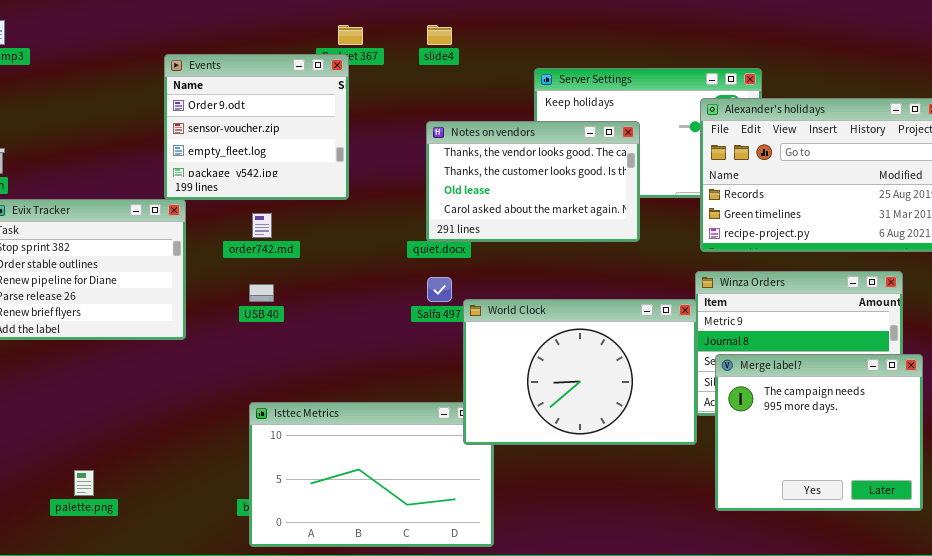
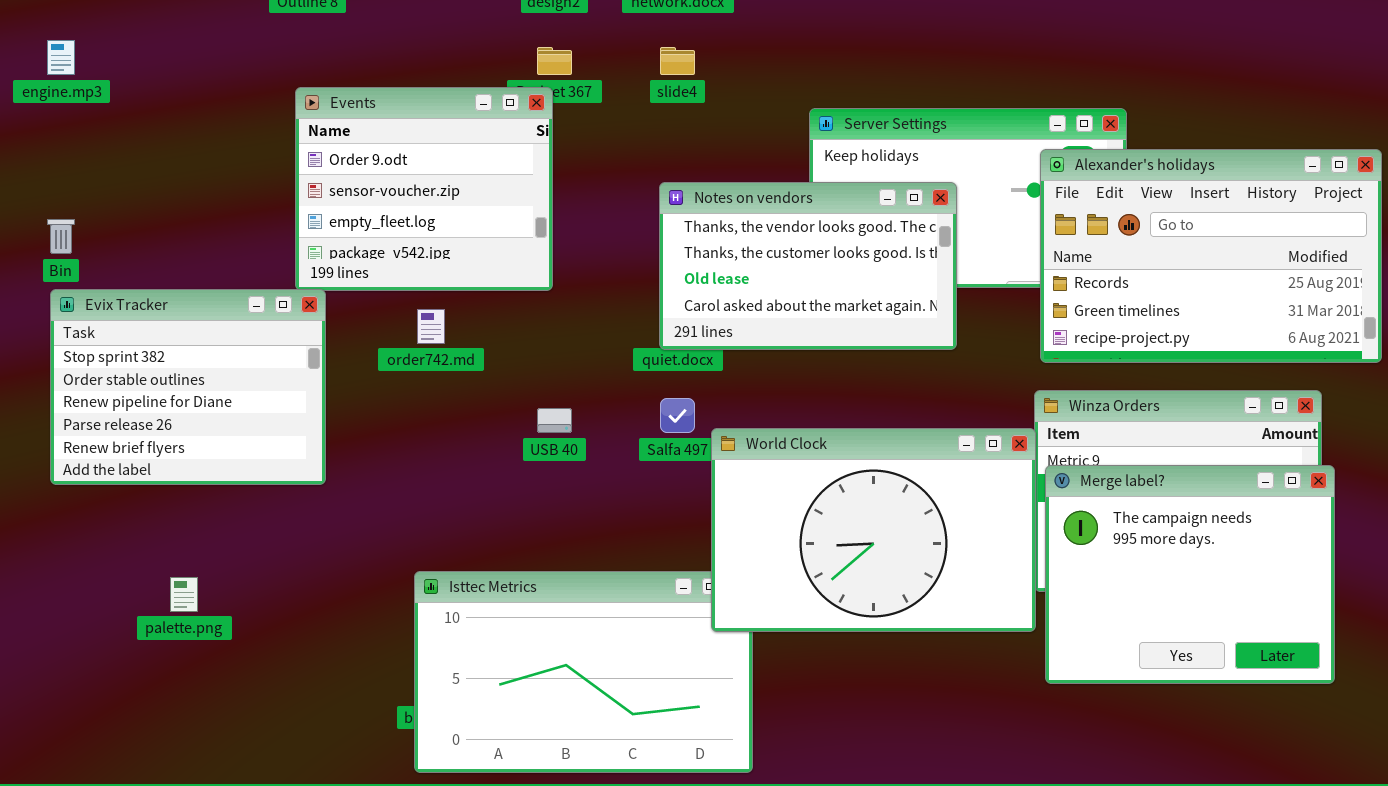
USB 40: [249,284,274,302] -> [537,408,572,433], moved
Merge label?: [715,354,923,511] -> [1045,465,1335,684], moved
palette.png: [74,470,94,496] -> [170,577,198,612], moved

